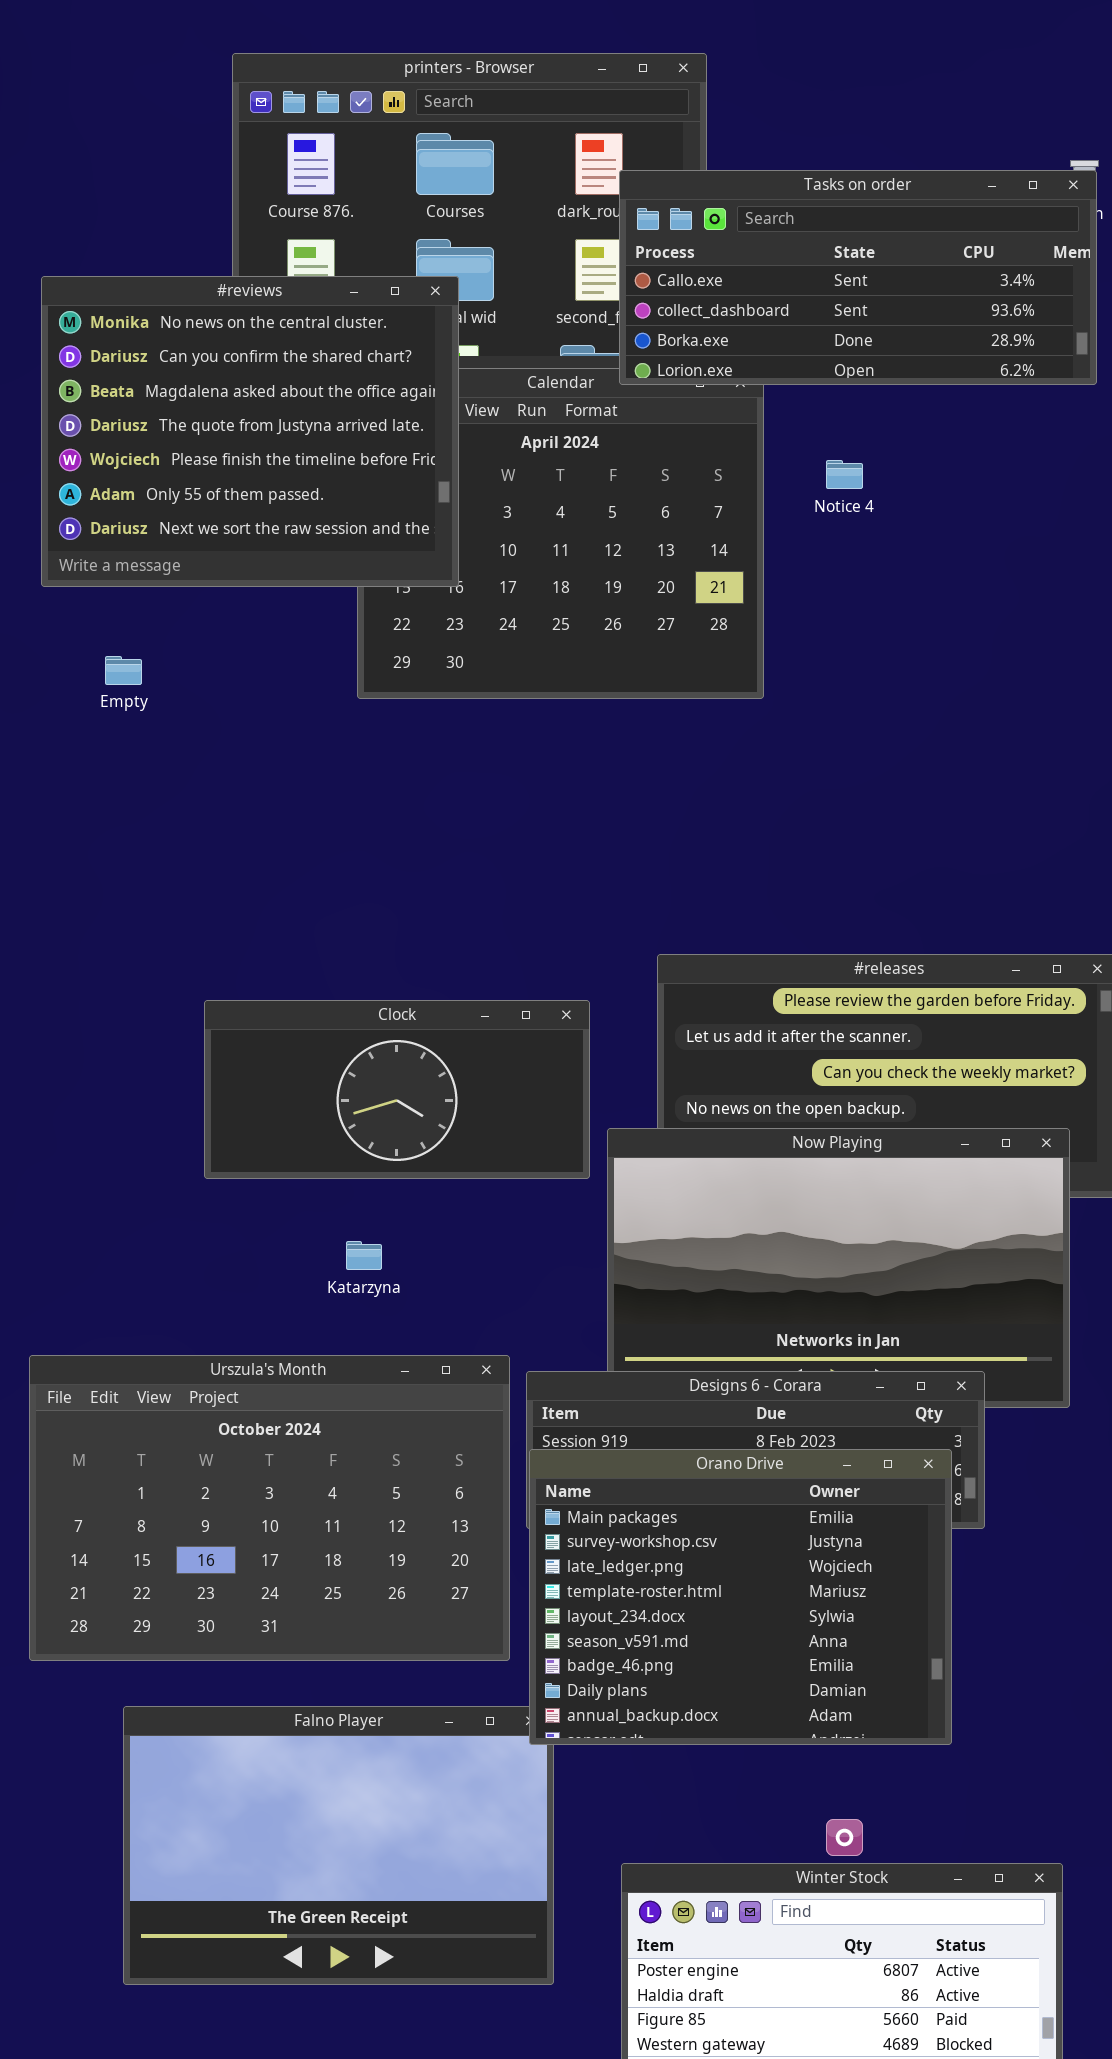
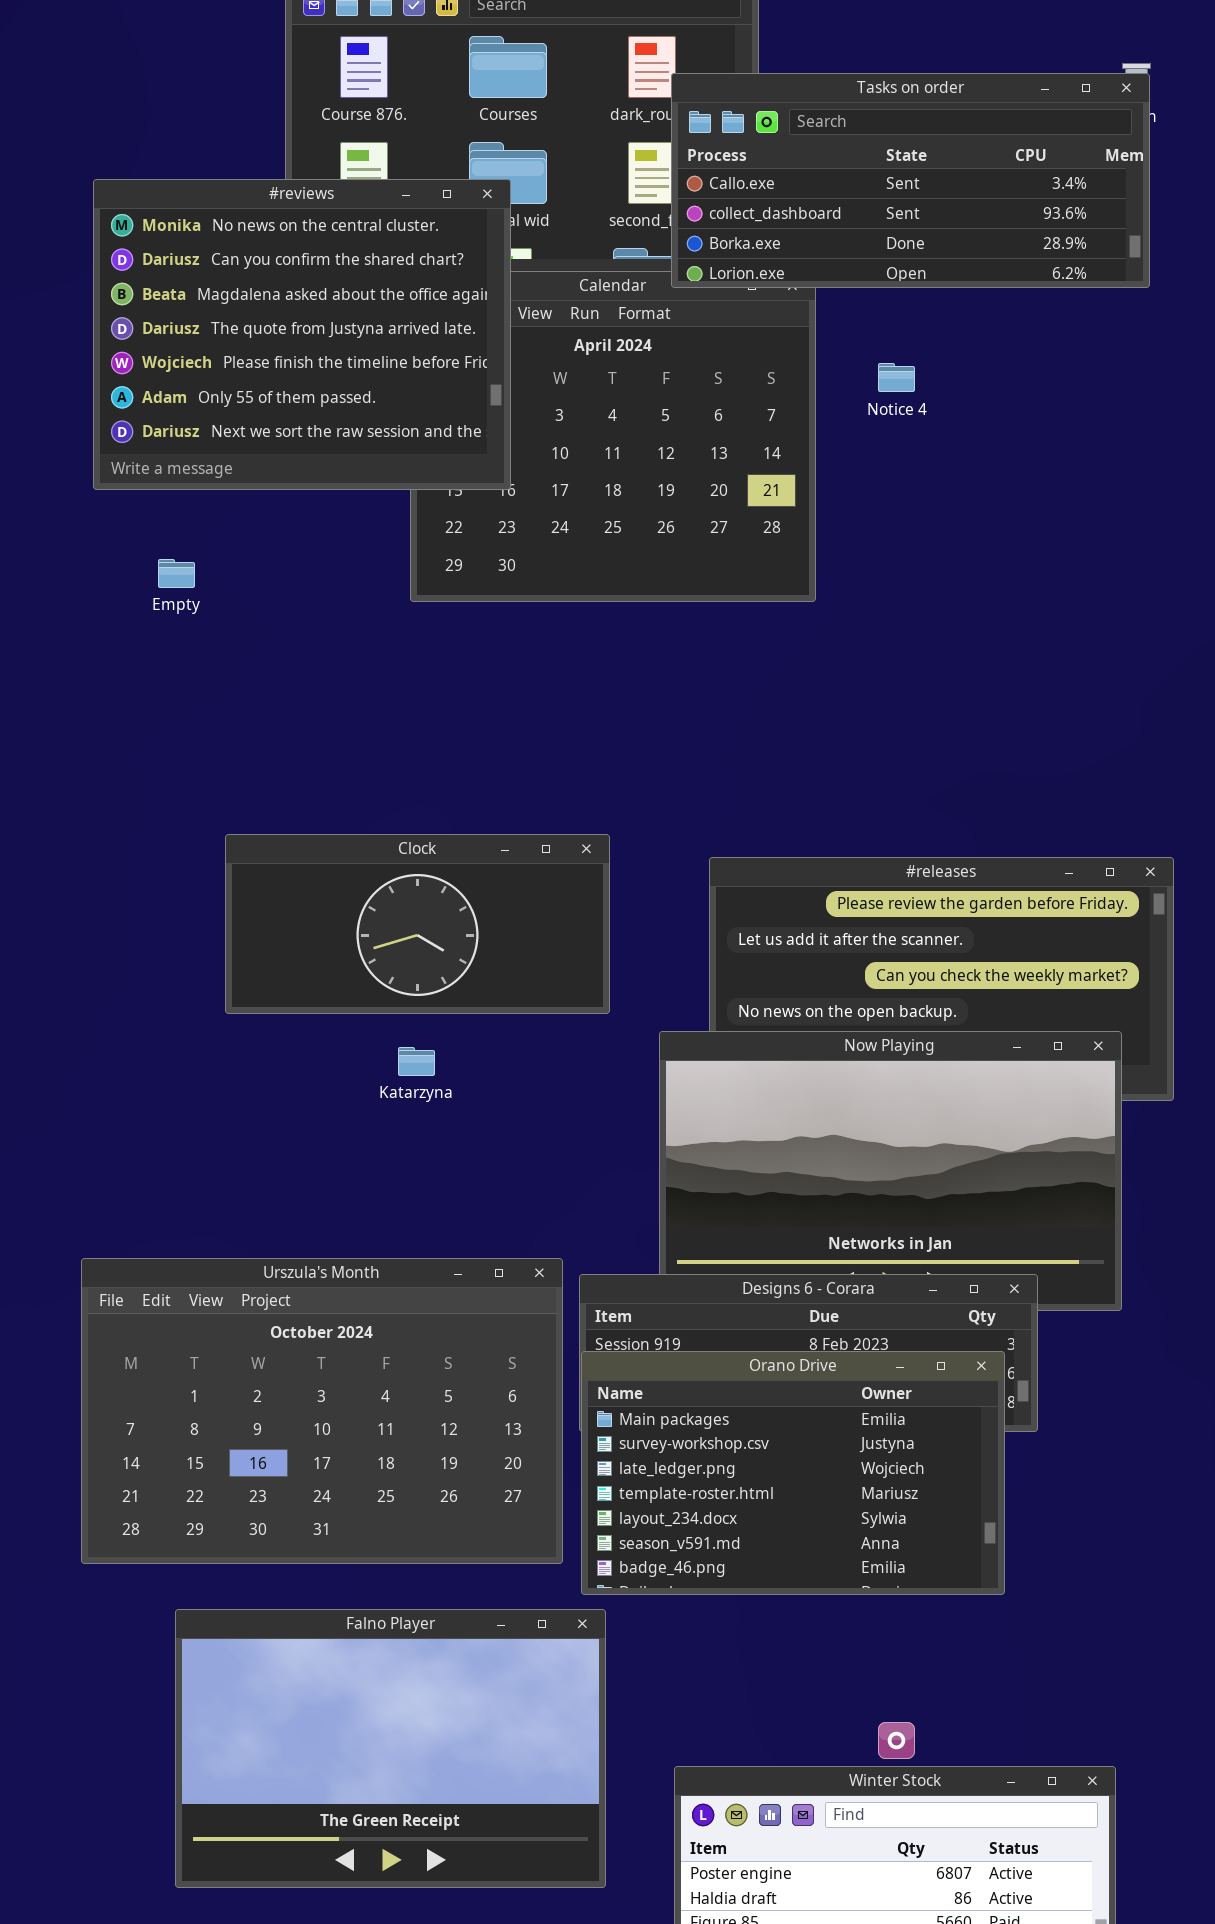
Clock: [204,1000,590,1179] -> [225,834,610,1014], moved
Katarzyna: [346,1241,382,1270] -> [398,1047,435,1076], moved
Orano Drive: [529,1449,952,1745] -> [581,1351,1005,1595], resized

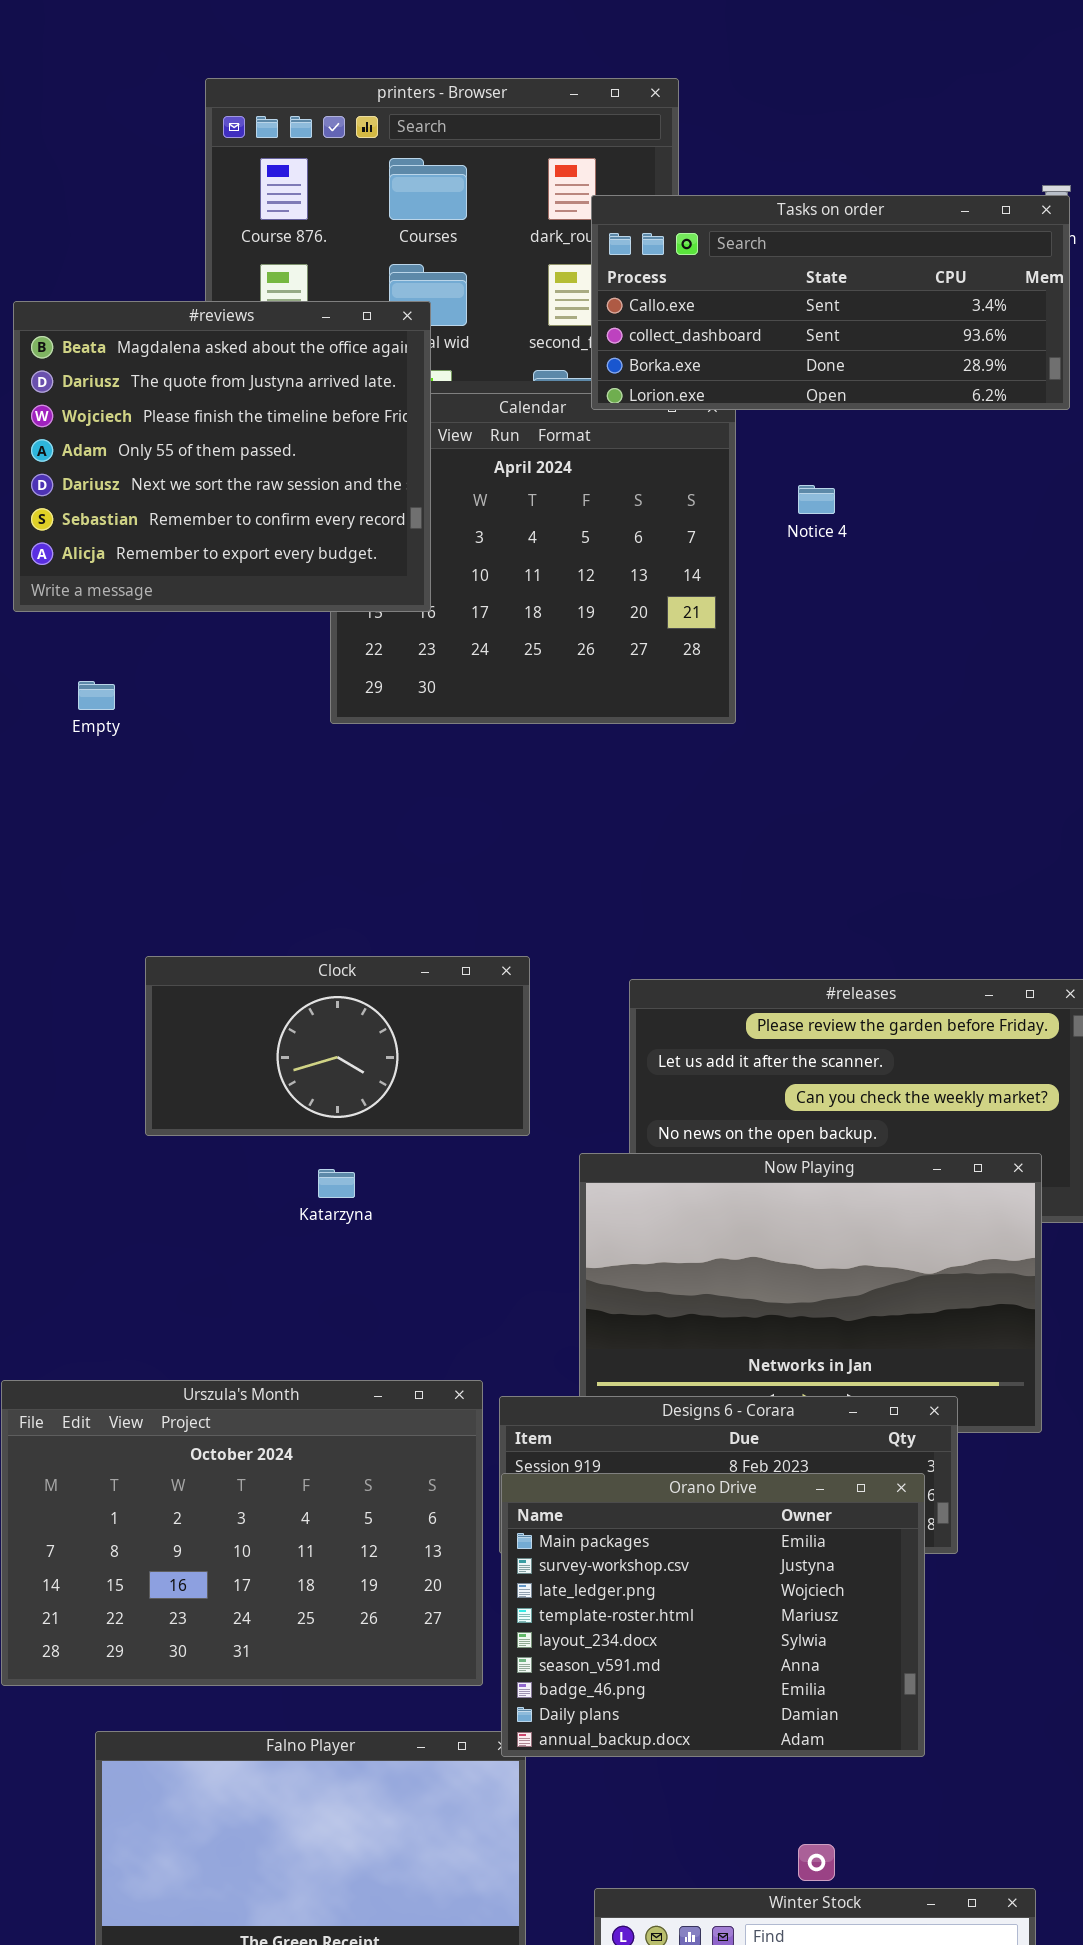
#reviews: [93,179,511,490] -> [13,301,431,612], scrolled down 2 rows
Orano Drive: [581,1351,1005,1595] -> [501,1473,925,1757], resized

